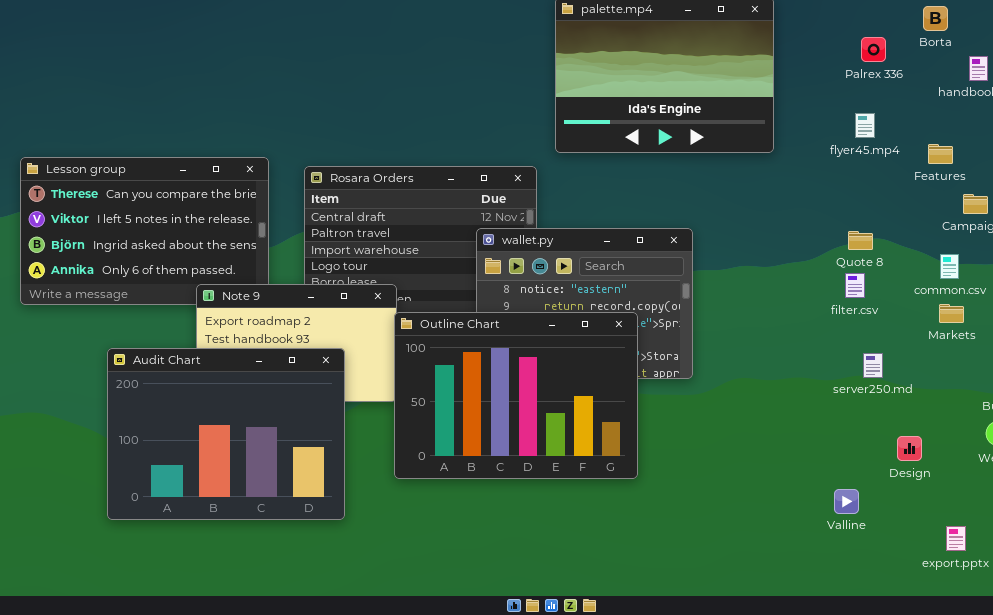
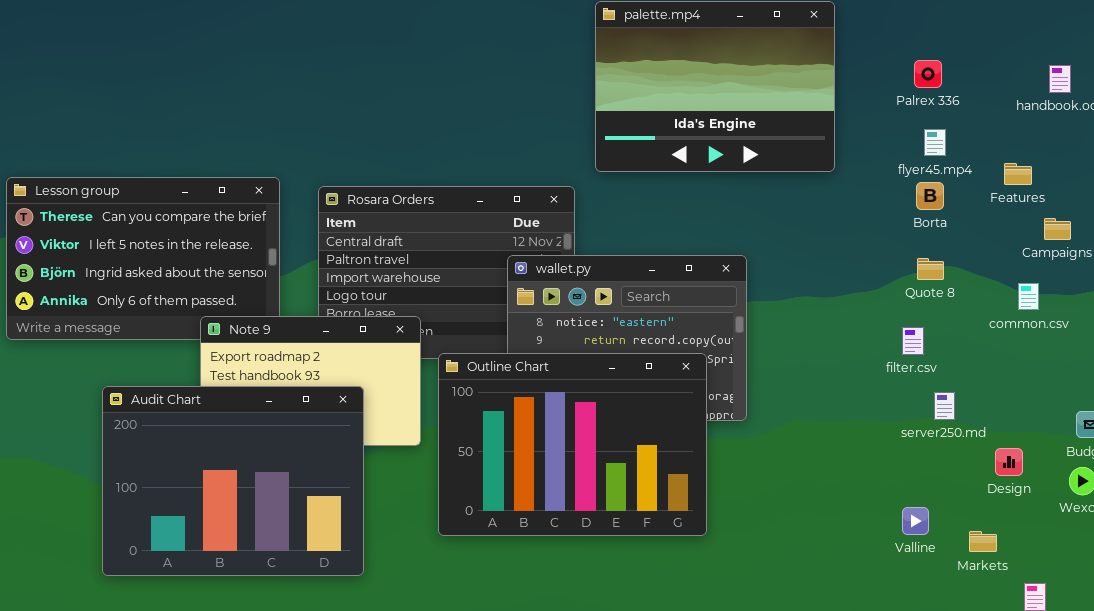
Borta: [923,6,948,31] -> [916,182,944,210], moved
Palrex 336: [861,37,886,62] -> [914,60,942,88], moved
filter.csv: [845,273,865,298] -> [902,327,924,355], moved
Markets: [939,304,964,323] -> [969,531,997,552], moved
Outline Chart: [394,312,638,479] -> [438,353,707,536], moved
Design: [897,436,922,461] -> [995,448,1023,476], moved
Valline: [834,489,859,514] -> [902,507,929,535], moved

